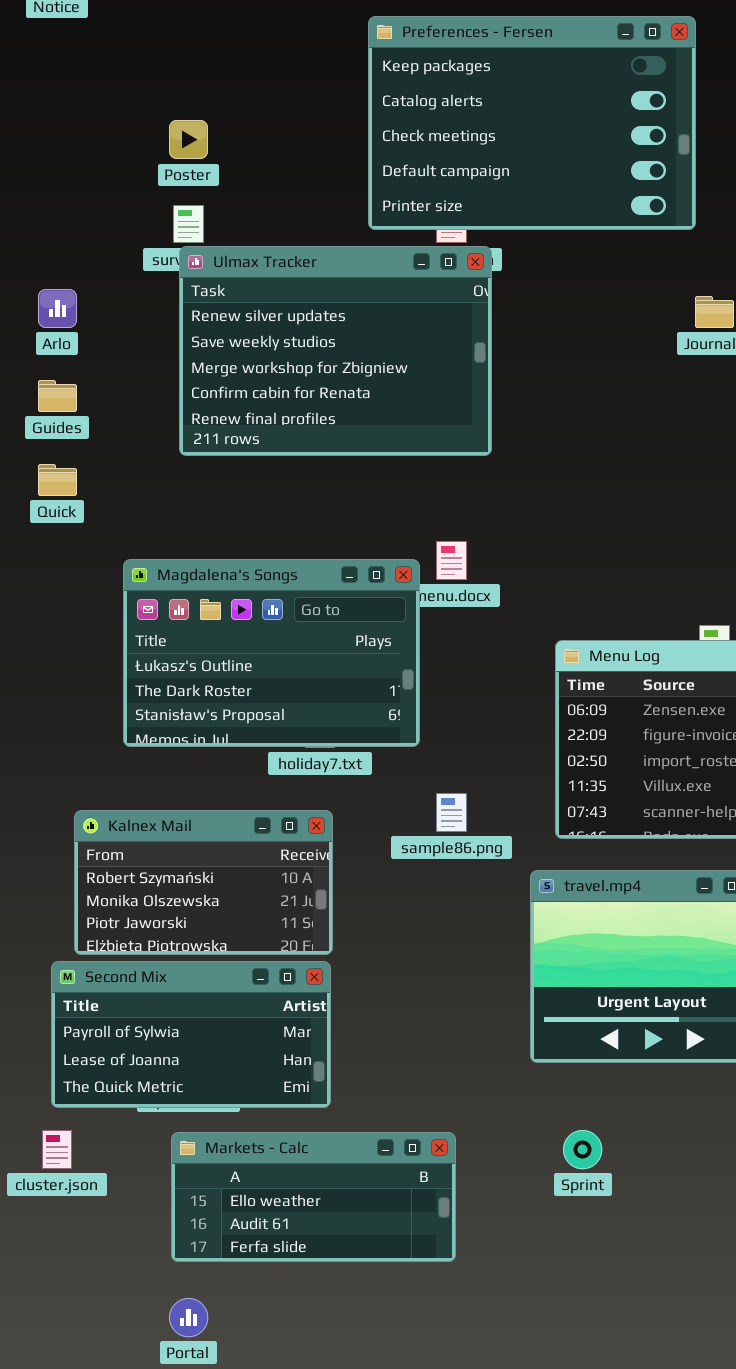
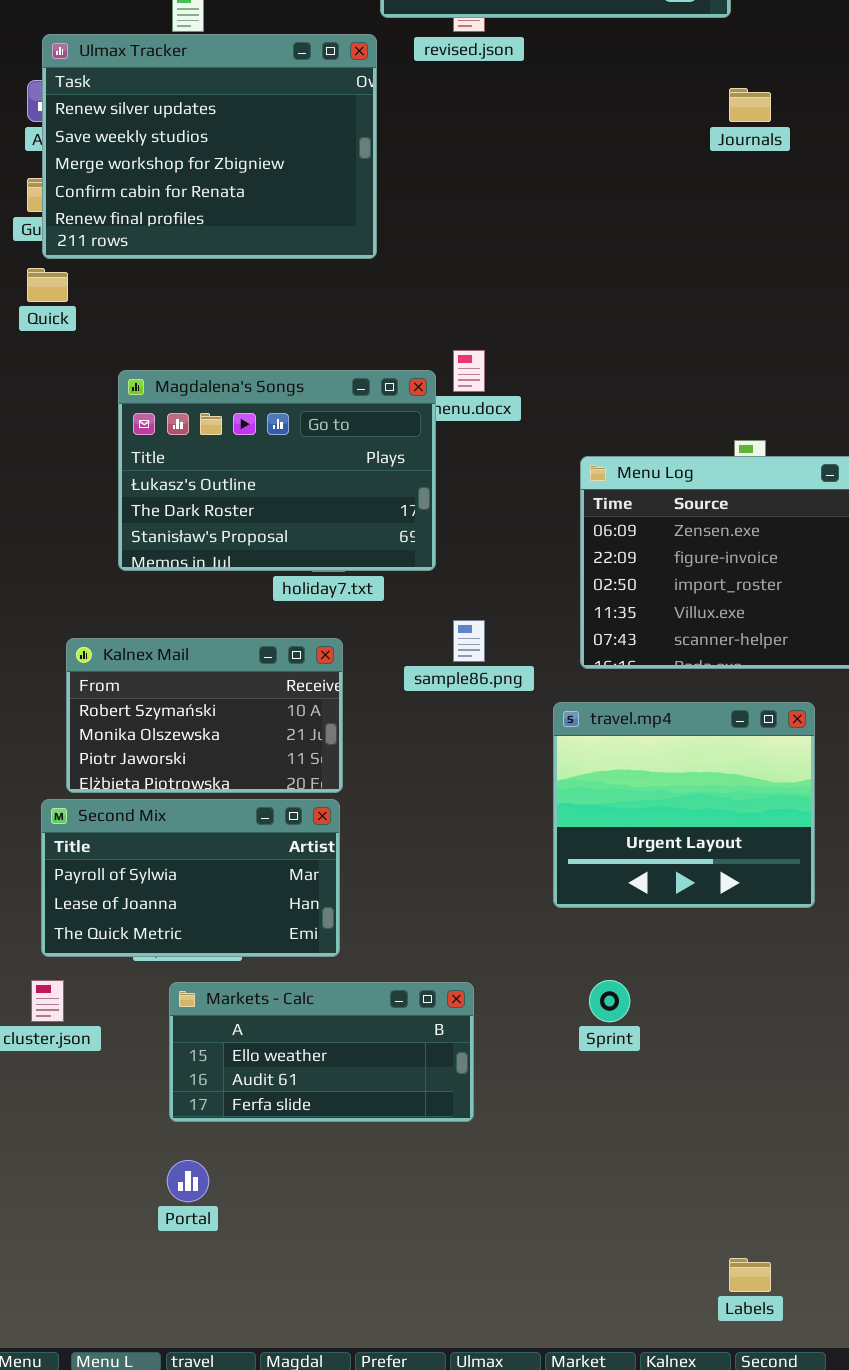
Ulmax Tracker: [179,246,492,456] -> [42,34,377,259], moved

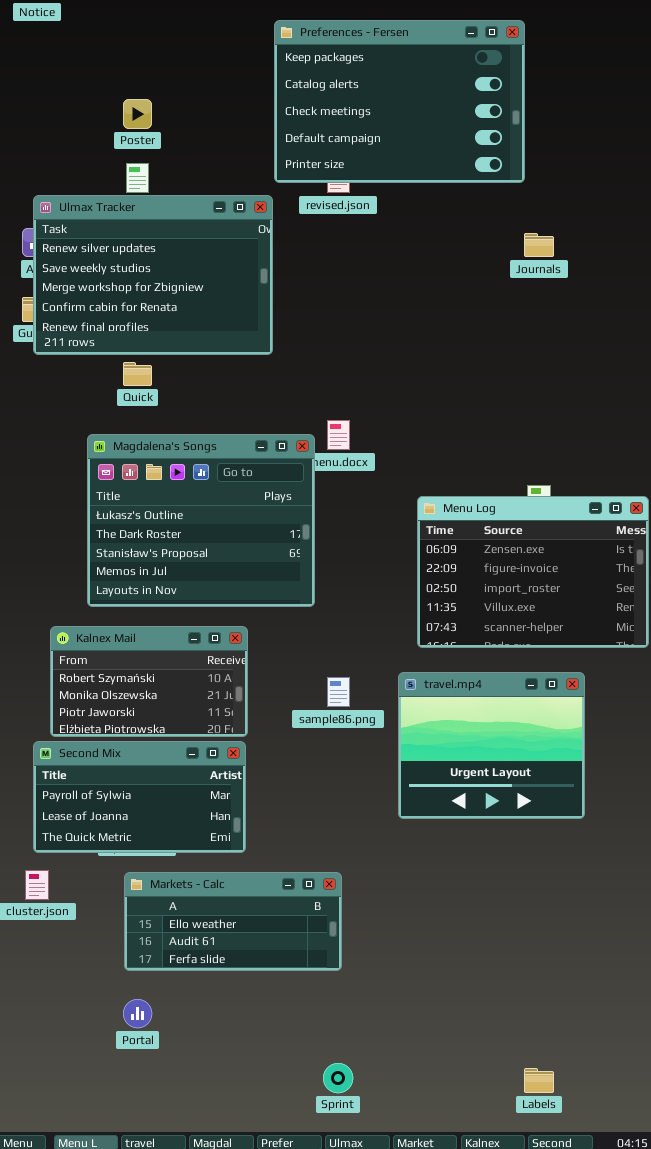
Quick: [27,268,68,302] -> [123,362,152,386], moved
Magdalena's Songs: [118,370,436,571] -> [87,434,315,607], resized
sample86.png: [453,620,485,662] -> [327,677,350,707], moved
Sprint: [589,980,630,1022] -> [323,1063,353,1093], moved

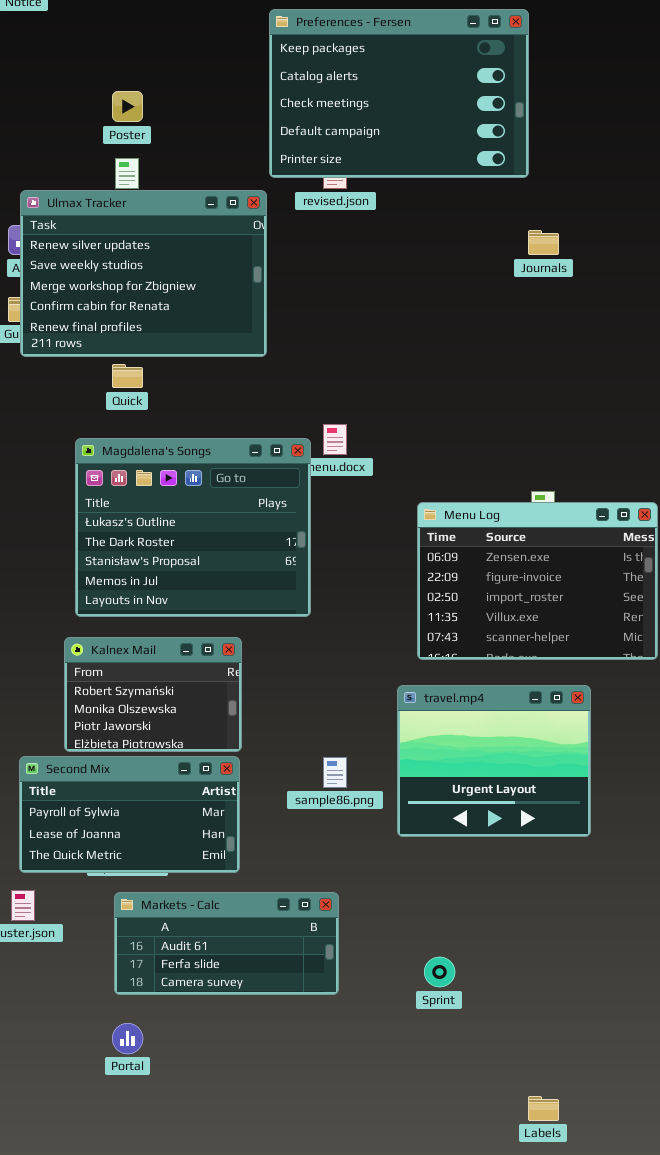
Kalnex Mail: [50,626,248,737] -> [64,637,242,752], resized
sample86.png: [327,677,350,707] -> [323,757,347,788], moved
Markets - Calc: [124,872,342,971] -> [114,892,339,995], scrolled down 1 row
Sprint: [323,1063,353,1093] -> [424,957,455,987], moved

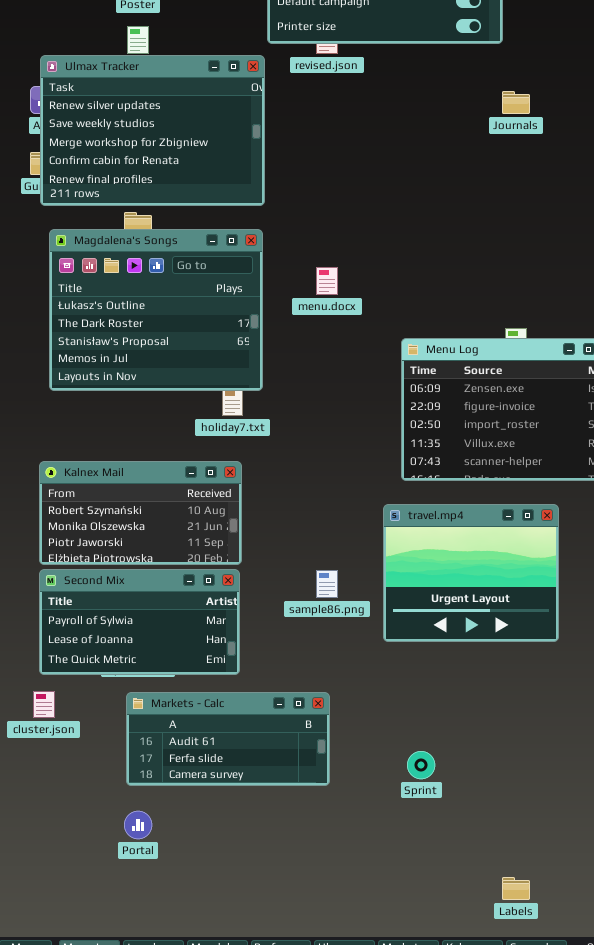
Magdalena's Songs: [75,438,311,617] -> [49,229,263,391], moved
Kalnex Mail: [64,637,242,752] -> [39,461,242,565], resized

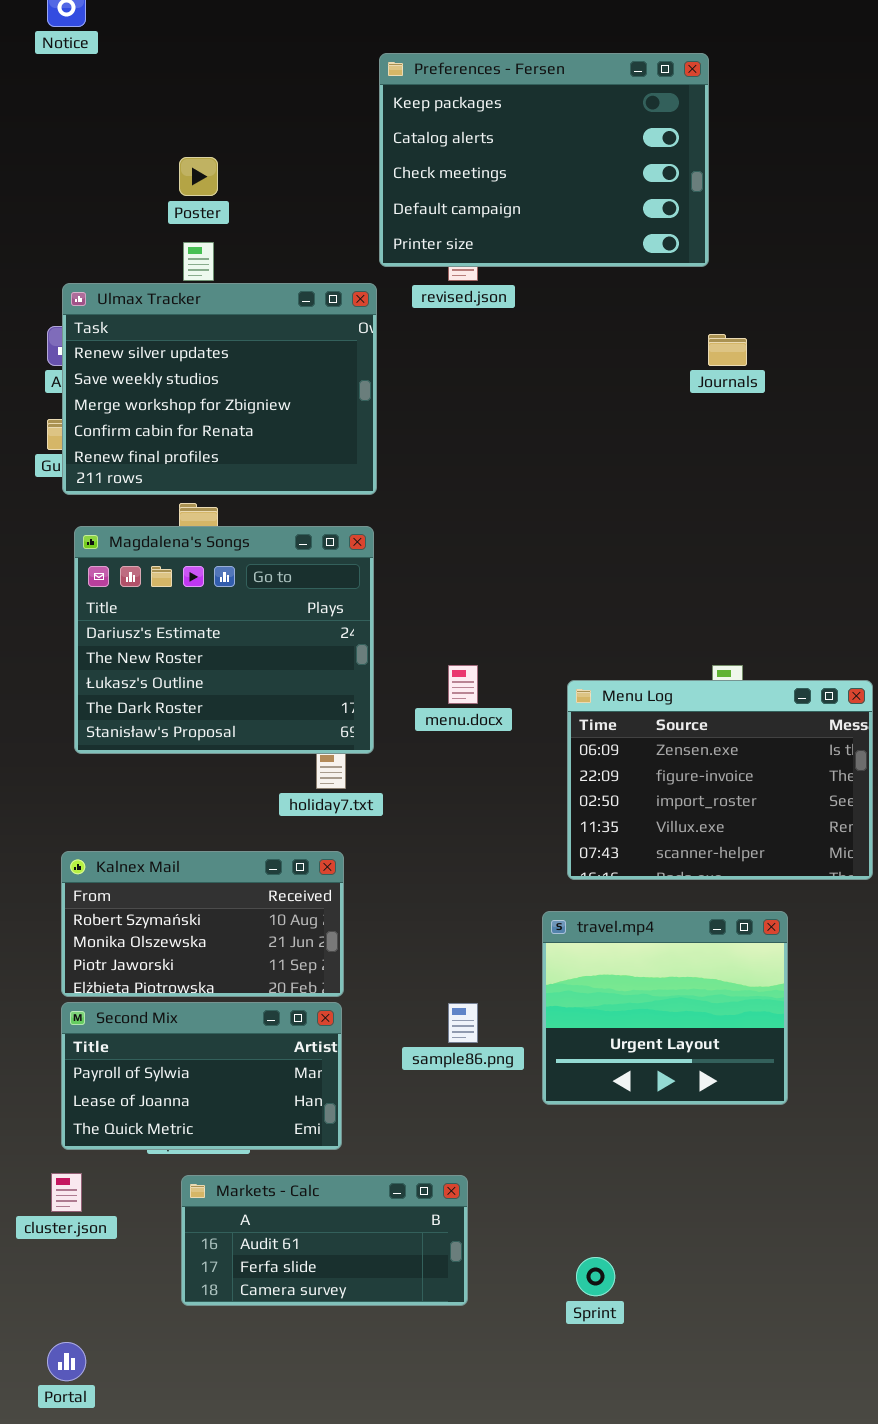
Magdalena's Songs: [49,229,263,391] -> [74,526,374,754], scrolled up 2 rows
menu.docx: [316,267,338,295] -> [448,665,478,704], moved
Portal: [124,811,152,839] -> [47,1342,86,1381], moved

